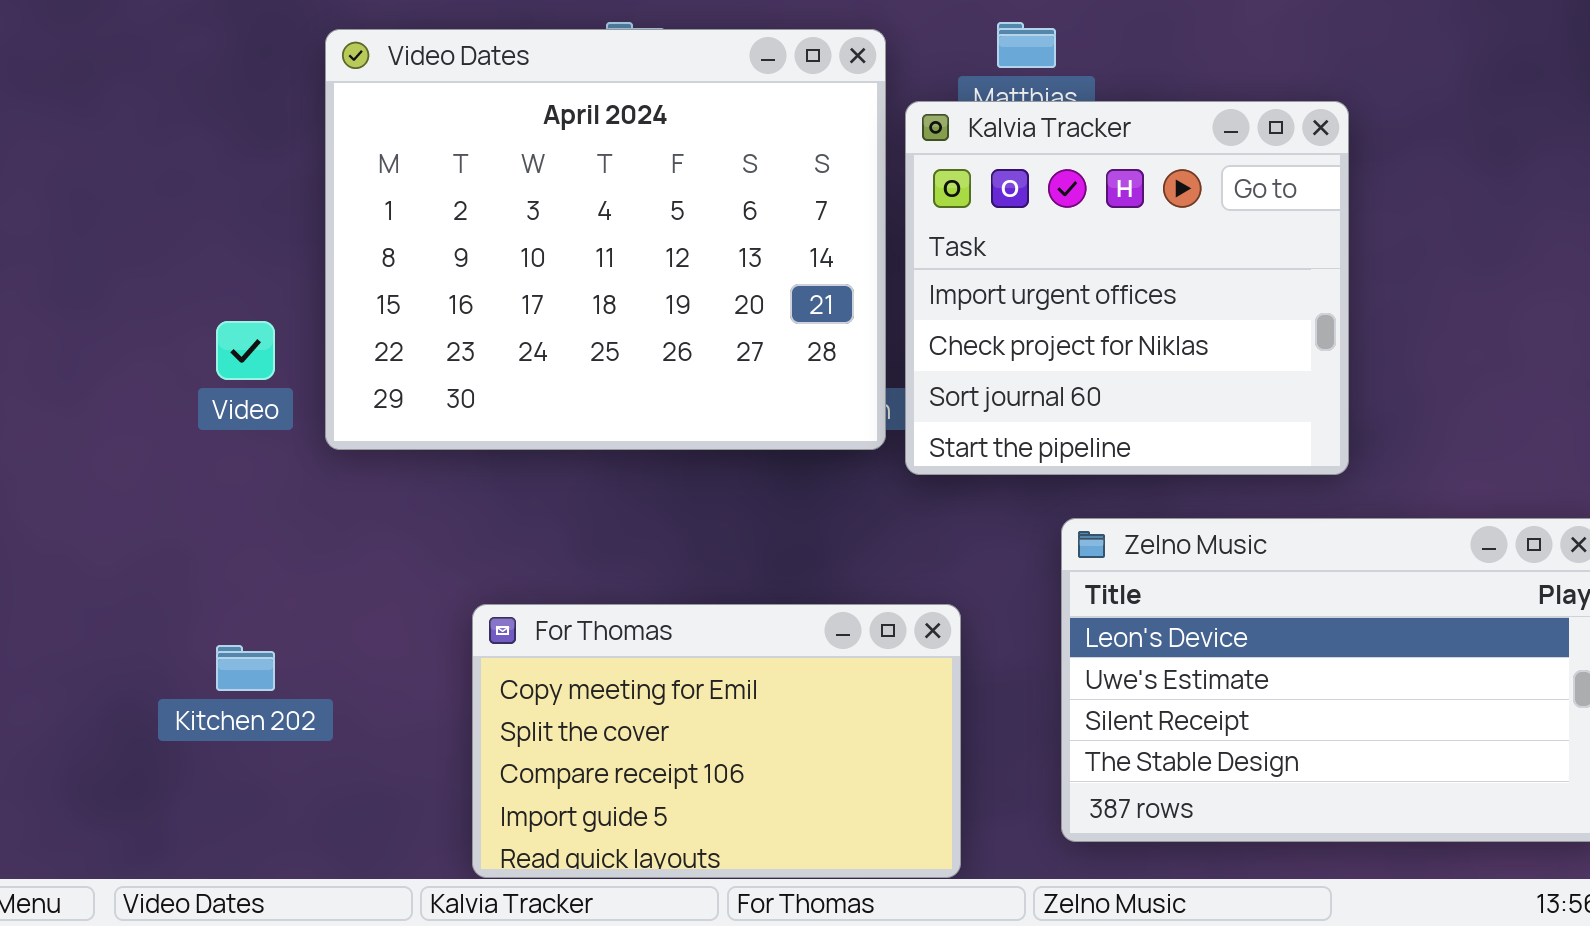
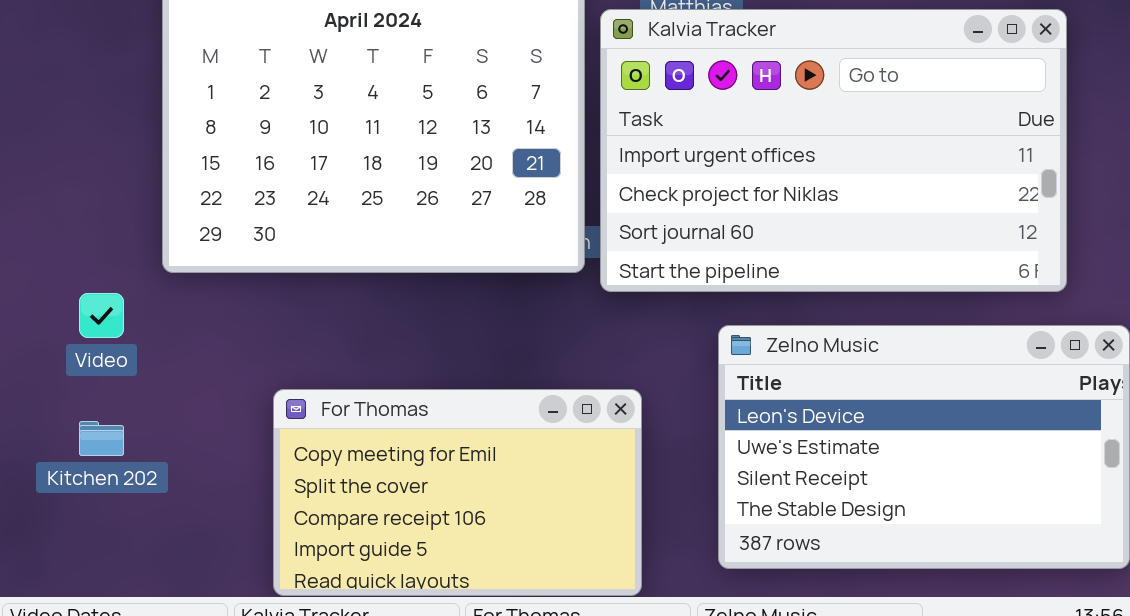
Kalvia Tracker: [905,101,1349,475] -> [600,9,1067,292], resized
Video: [216,321,275,380] -> [79,293,124,338], moved

